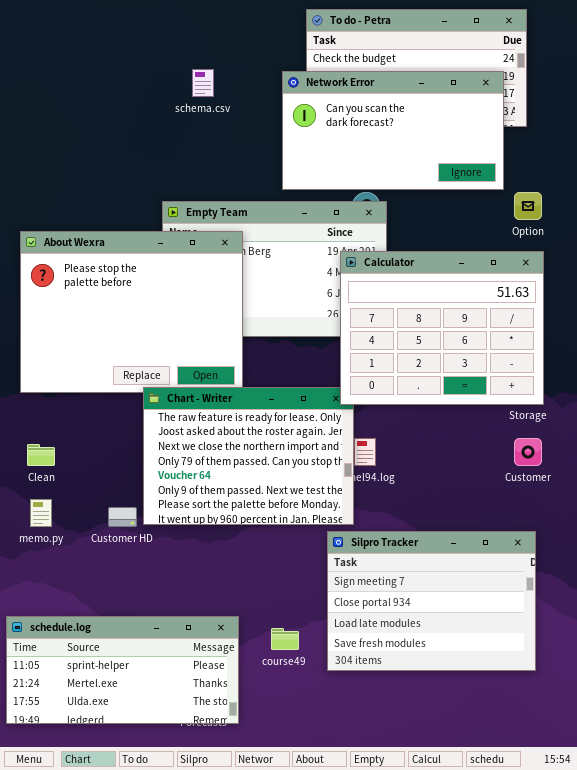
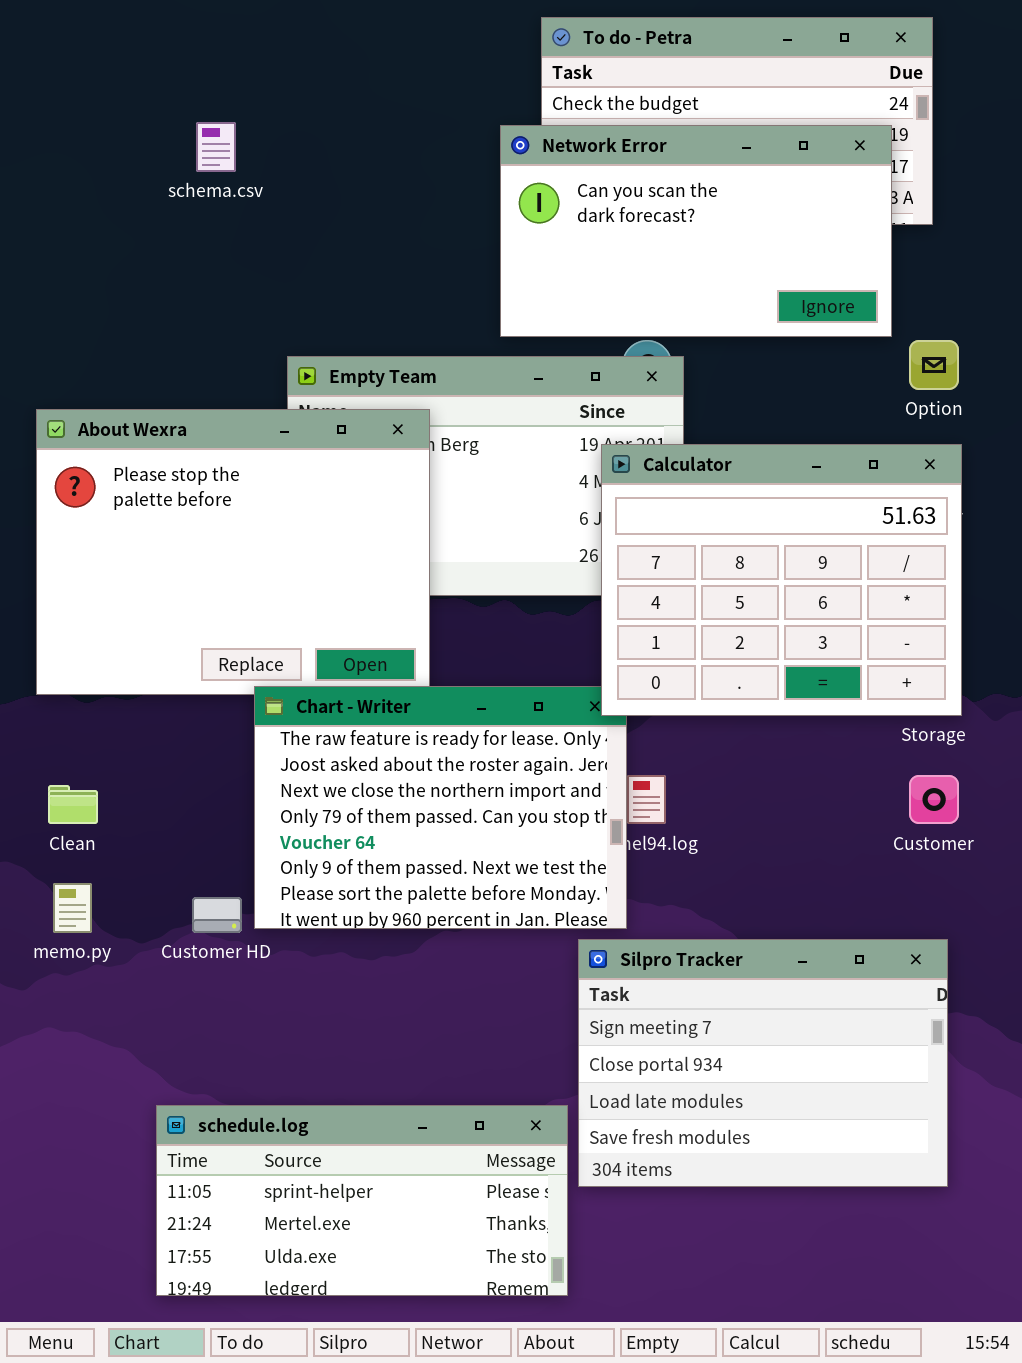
schema.csv: [192,69,214,97] -> [196,122,236,172], moved
schedule.log: [6,616,239,724] -> [156,1105,568,1296], moved

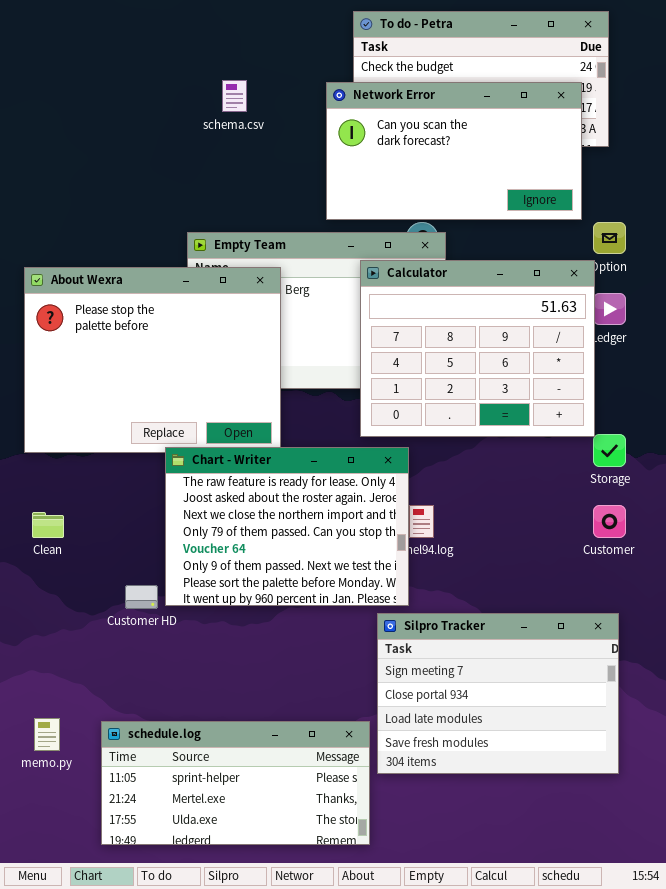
schema.csv: [196,122,236,172] -> [222,80,247,112], moved
Calculator: [601,444,962,716] -> [360,260,595,437], moved
memo.py: [53,883,92,933] -> [34,718,60,751], moved

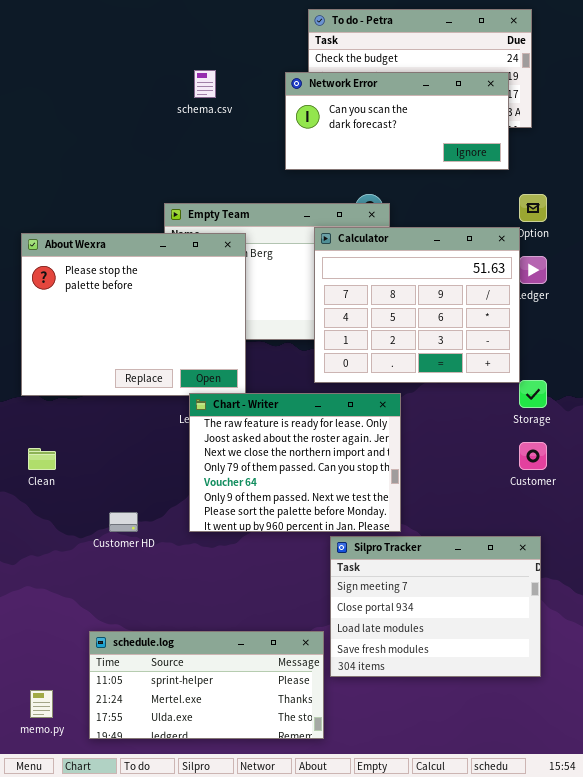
Network Error: [326,82,582,220] -> [285,72,509,170], resized
Chart - Writer: [165,447,409,606] -> [189,393,401,532], moved
memo.py: [34,718,60,751] -> [30,690,53,718], moved

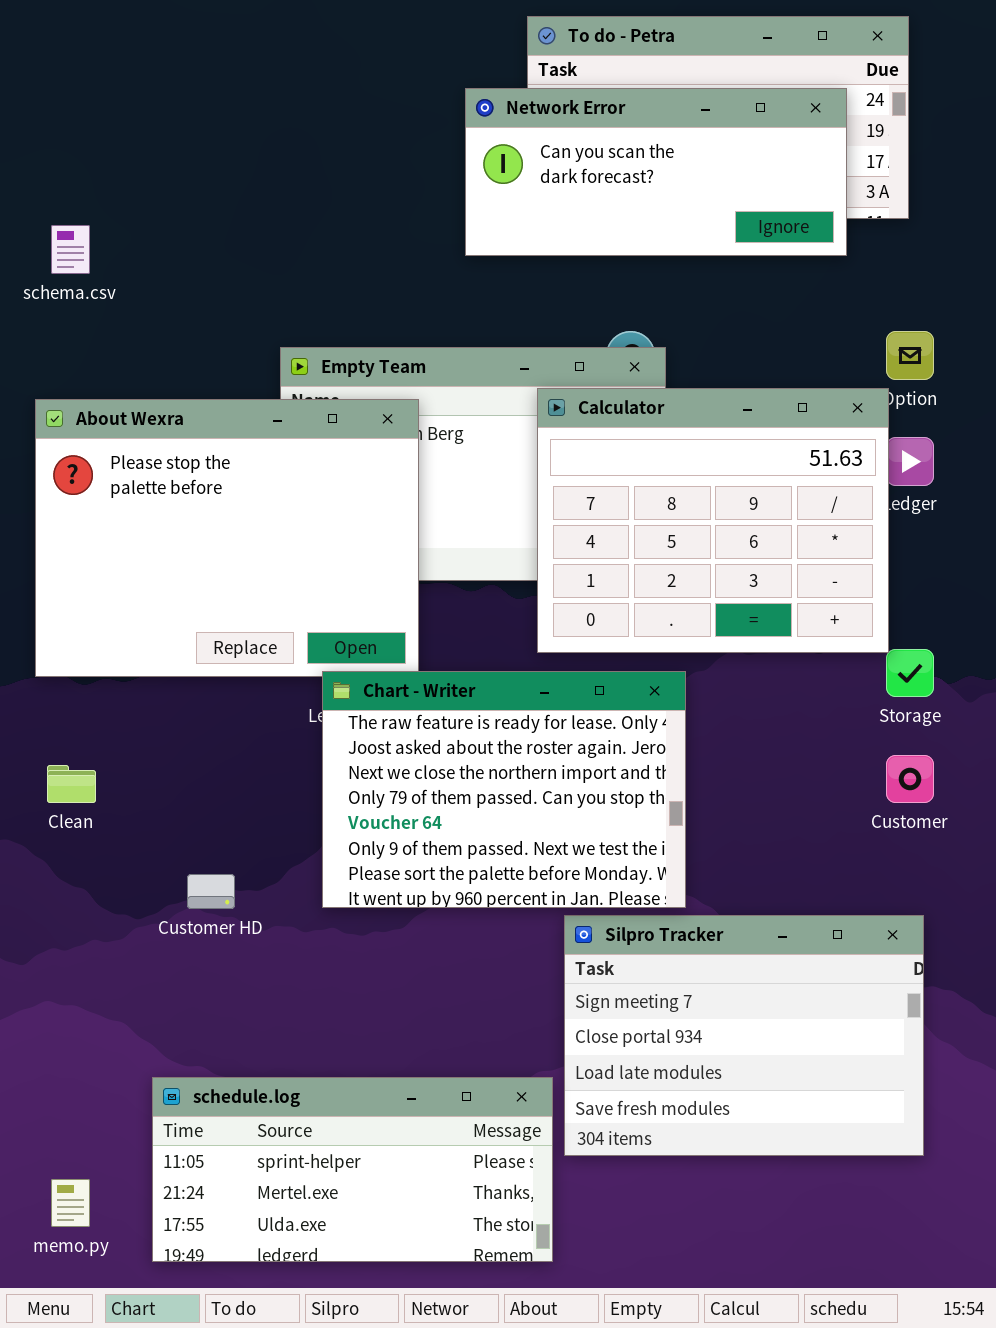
schema.csv: [194,70,216,98] -> [51,225,90,274], moved
Network Error: [285,72,509,170] -> [465,88,847,256], moved

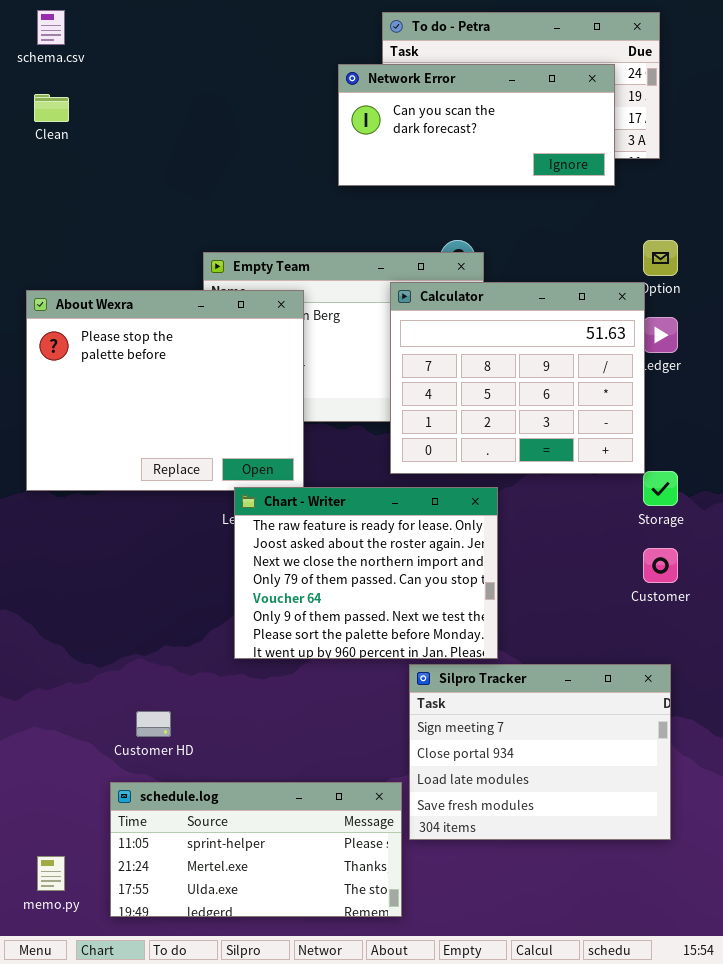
schema.csv: [51,225,90,274] -> [37,10,65,45], moved
Clean: [47,765,96,803] -> [34,94,69,122], moved
Customer HD: [187,874,235,909] -> [136,711,171,737], moved

